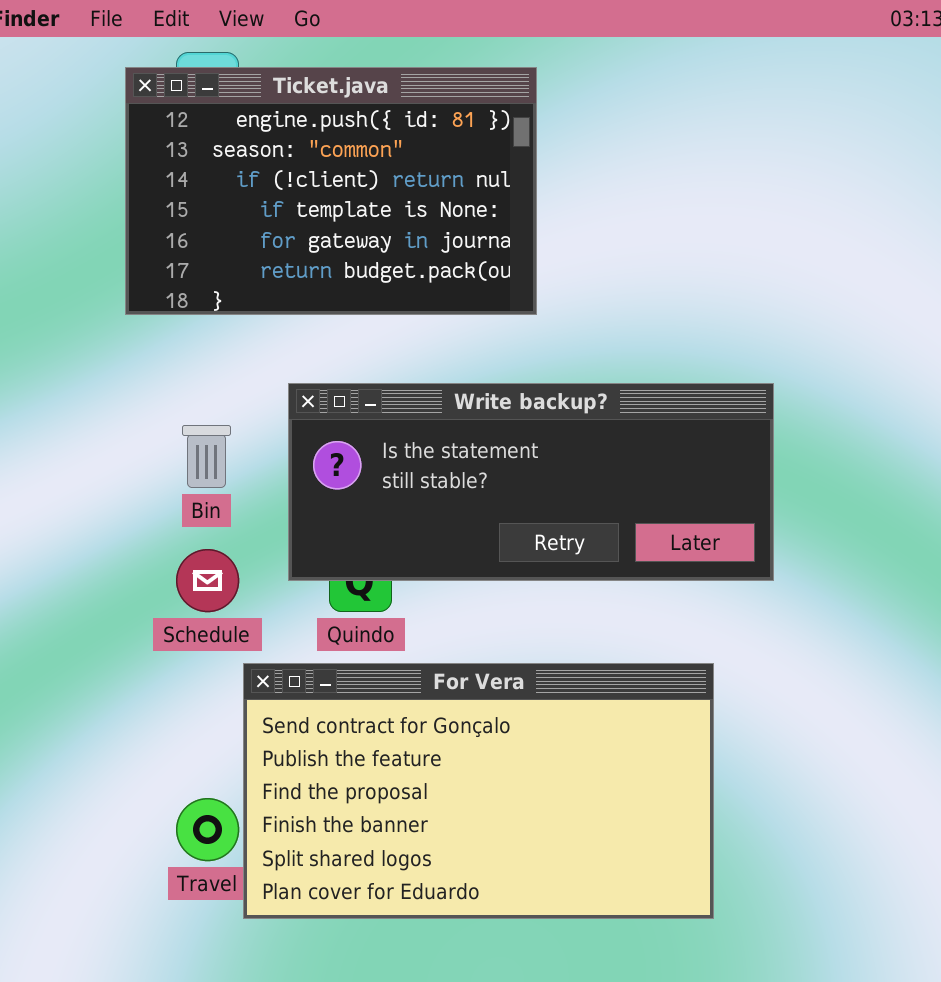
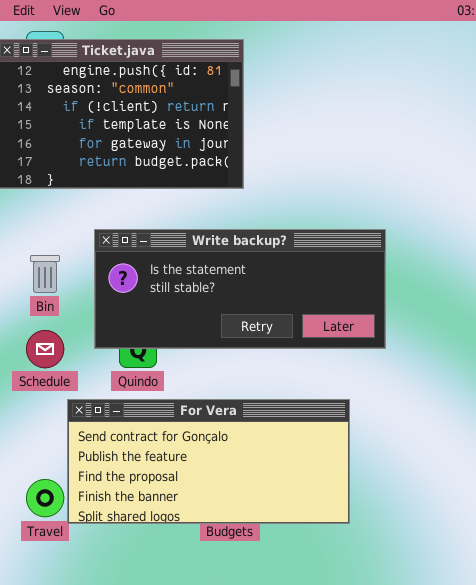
For Vera: [243,663,714,919] -> [67,399,350,524], resized

